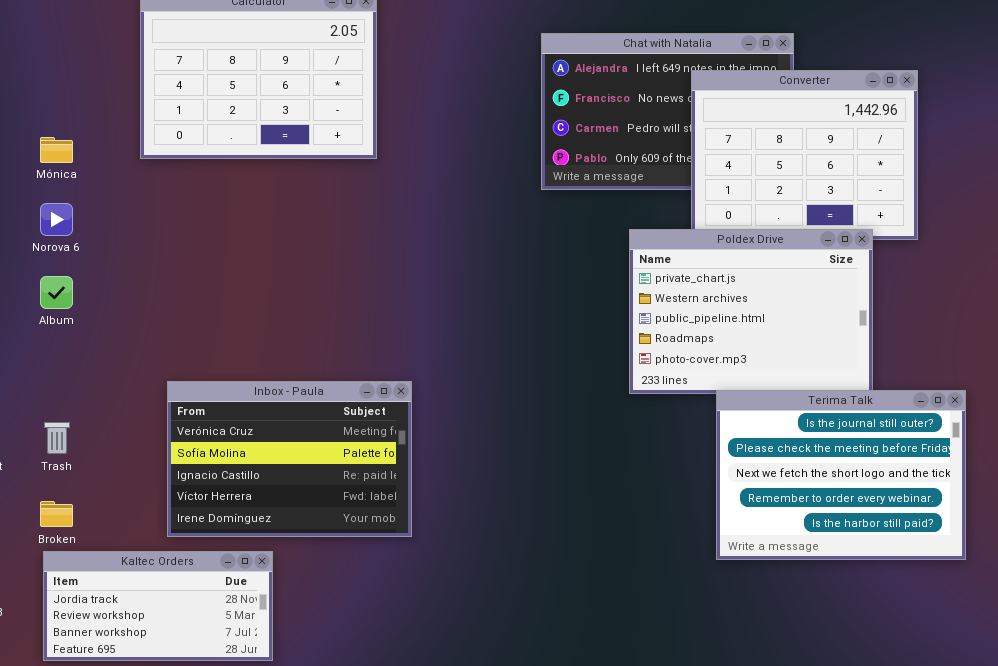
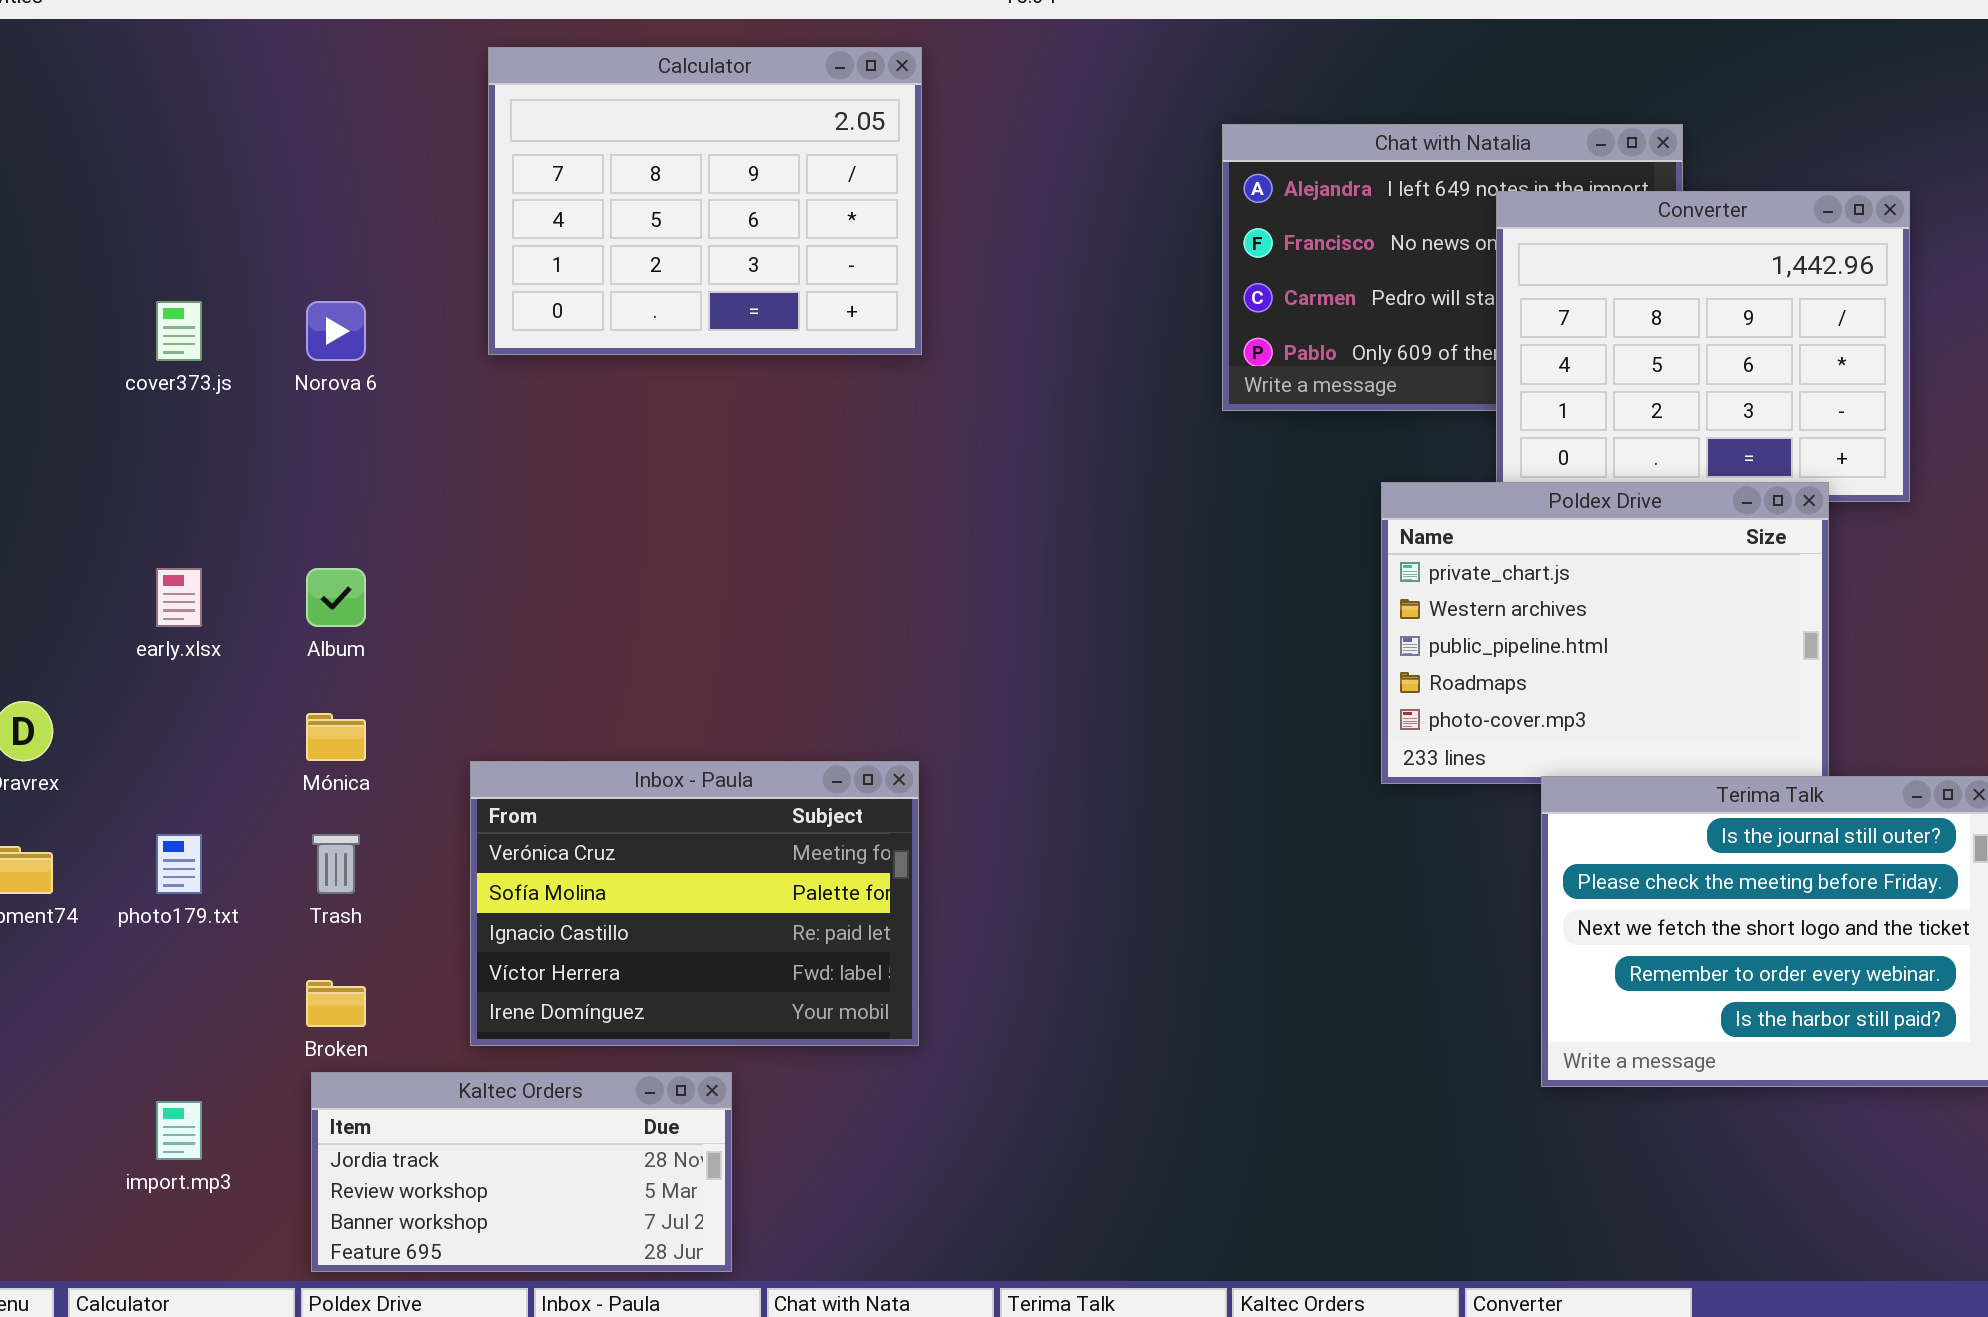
Mónica: [40,137,73,163] -> [306,713,366,761], moved
Norova 6: [40,203,73,236] -> [306,301,366,361], moved
Inbox - Paula: [167,381,412,537] -> [470,761,919,1046], moved

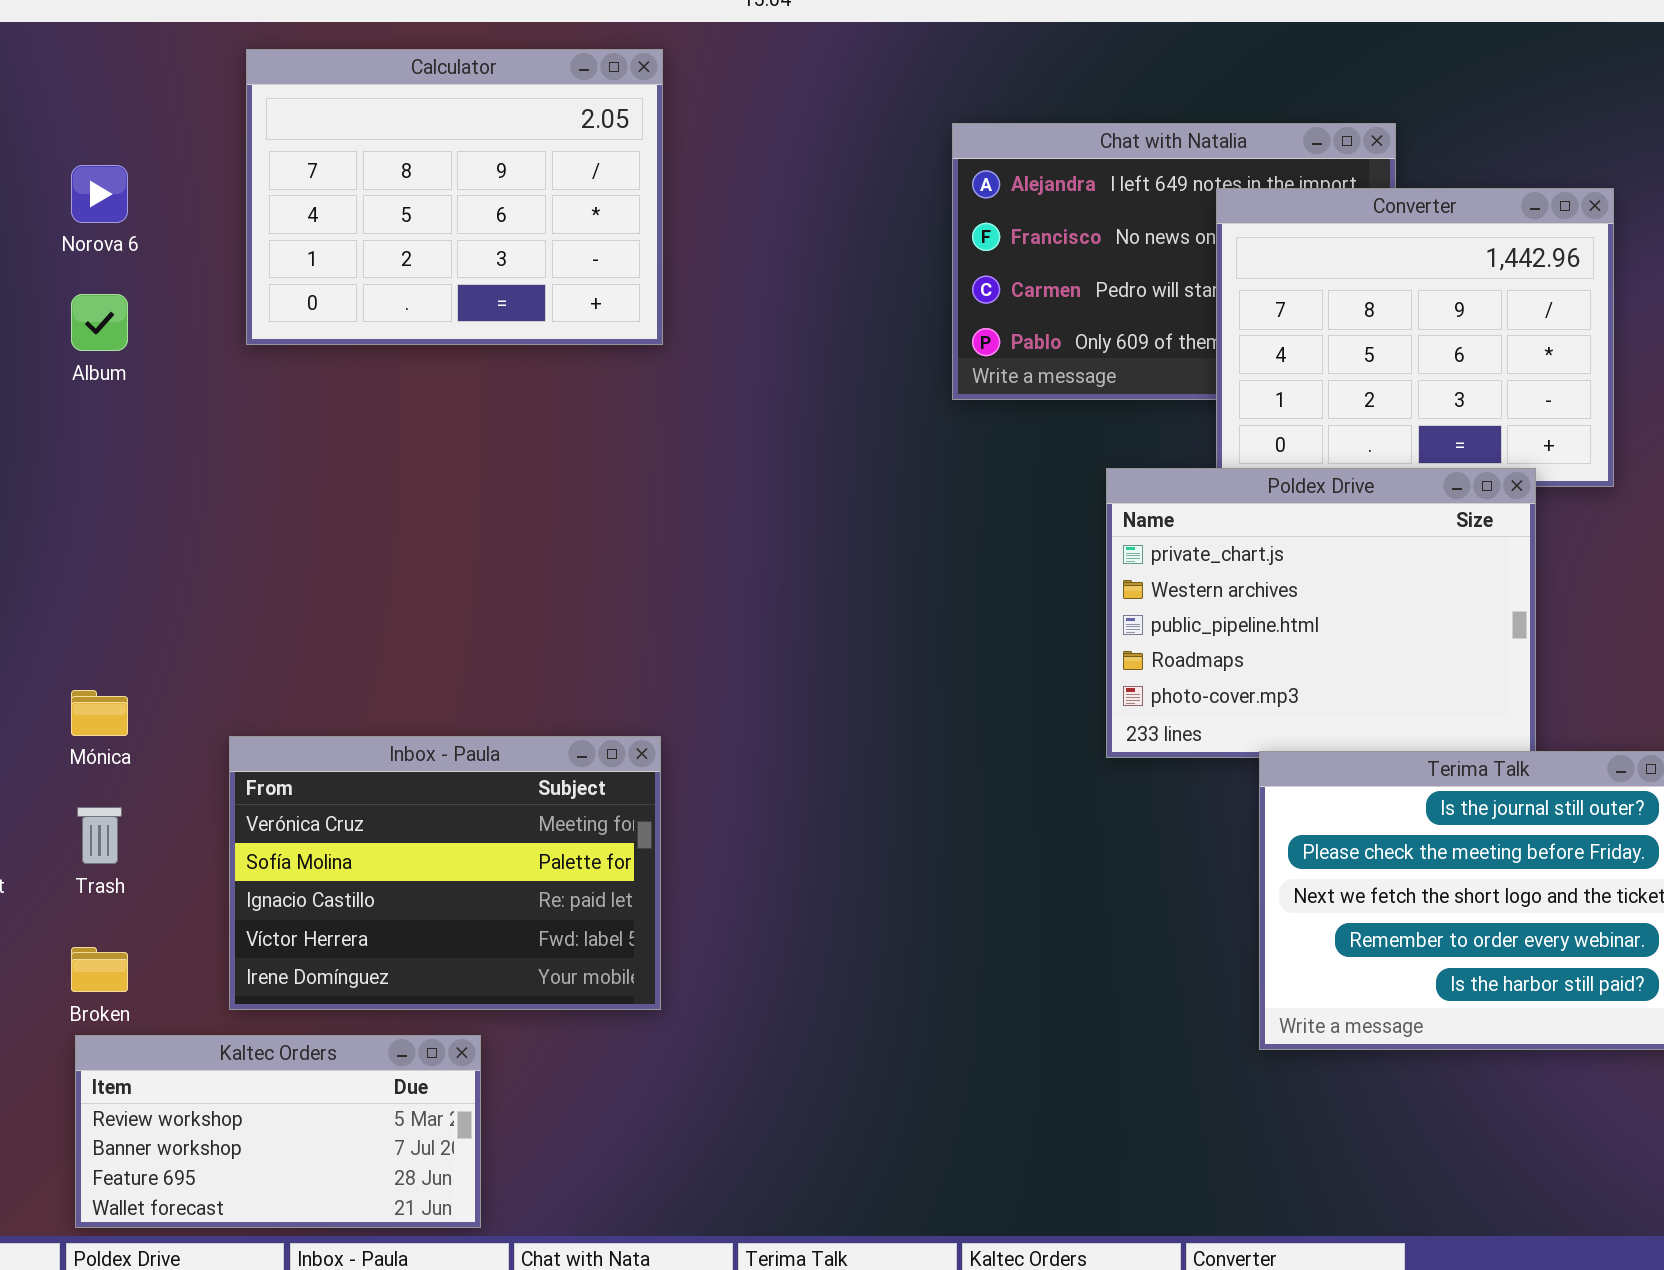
Norova 6: [306,301,366,361] -> [71,165,128,223], moved
Album: [306,568,366,627] -> [71,294,128,351], moved
Kaltec Orders: [311,1072,732,1272] -> [75,1035,481,1228], scrolled down 1 row

